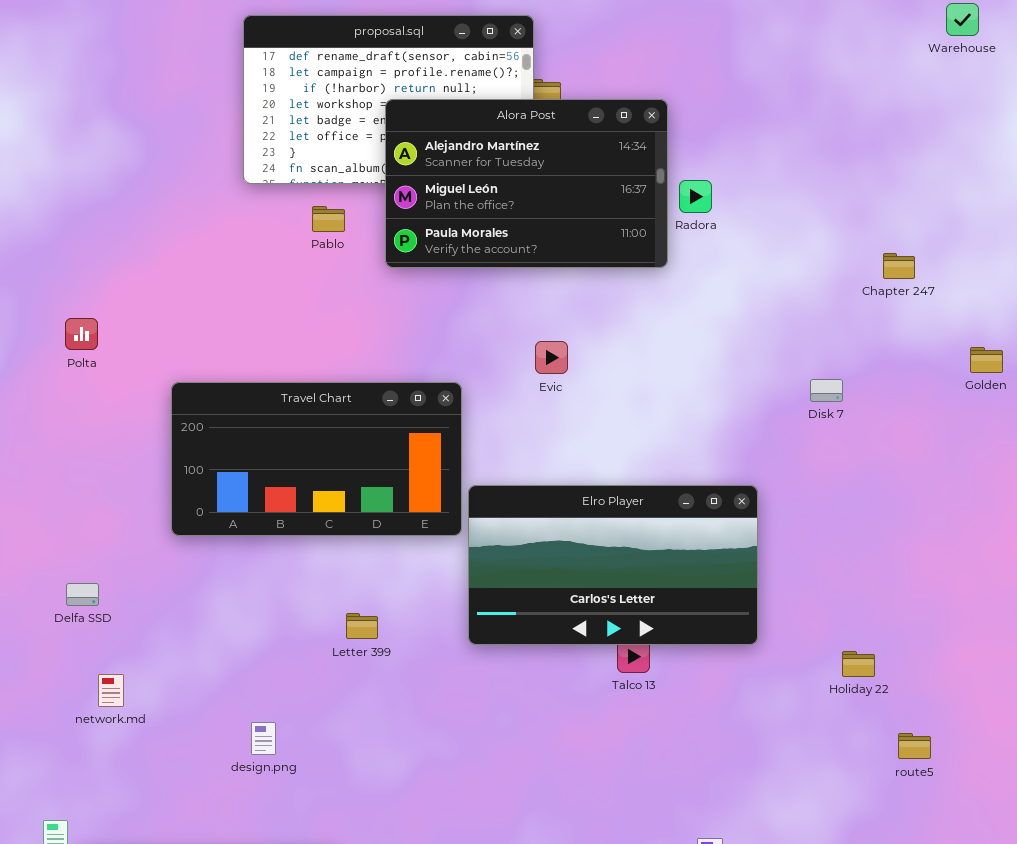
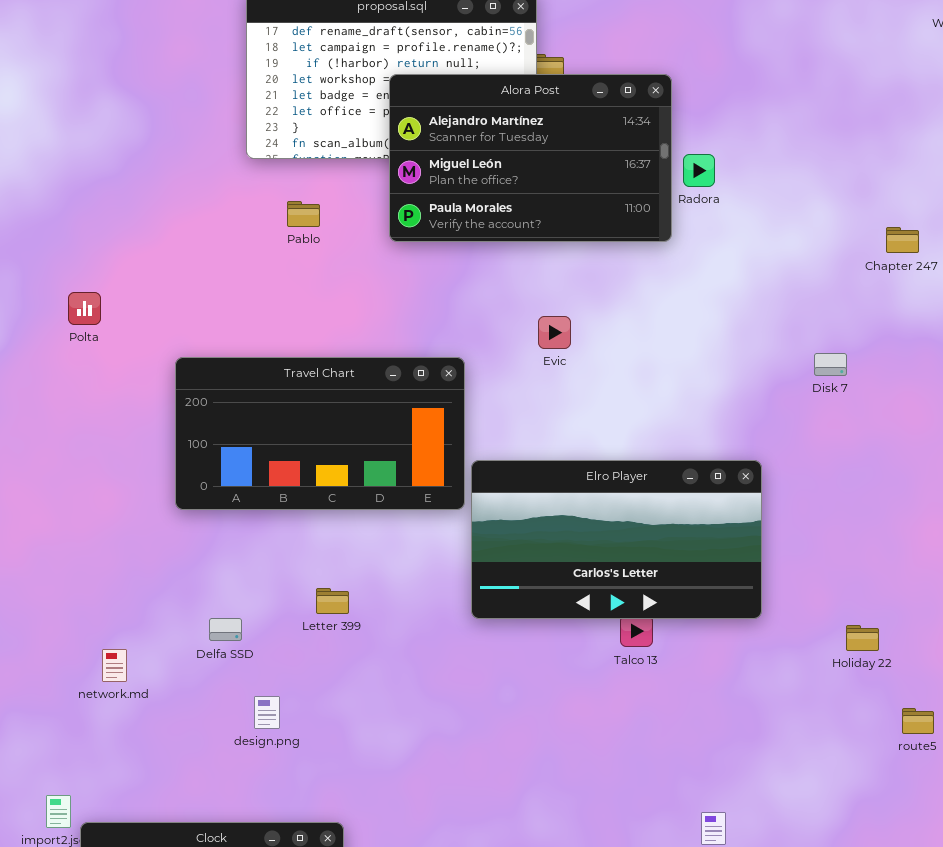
Pablo: [312,206,345,232] -> [287,201,320,227], moved
Delfa SSD: [66,583,99,606] -> [209,618,242,641], moved
Letter 399: [346,613,378,639] -> [316,588,349,614], moved

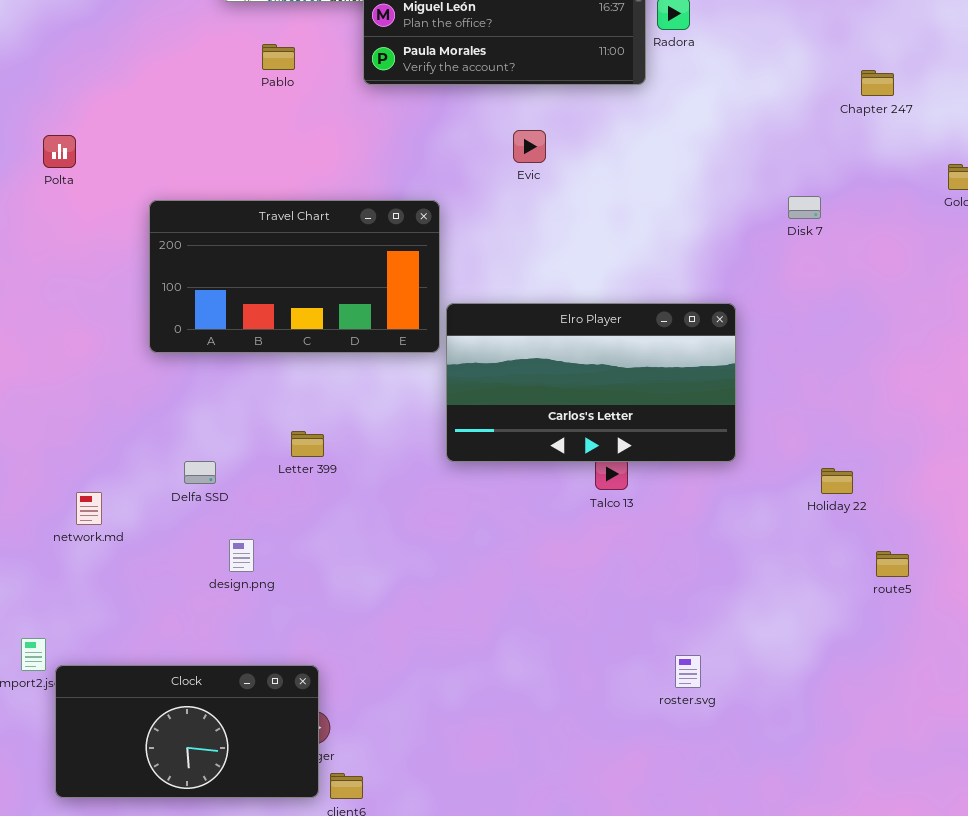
Evic: [538,316,571,349] -> [513,130,546,163], moved

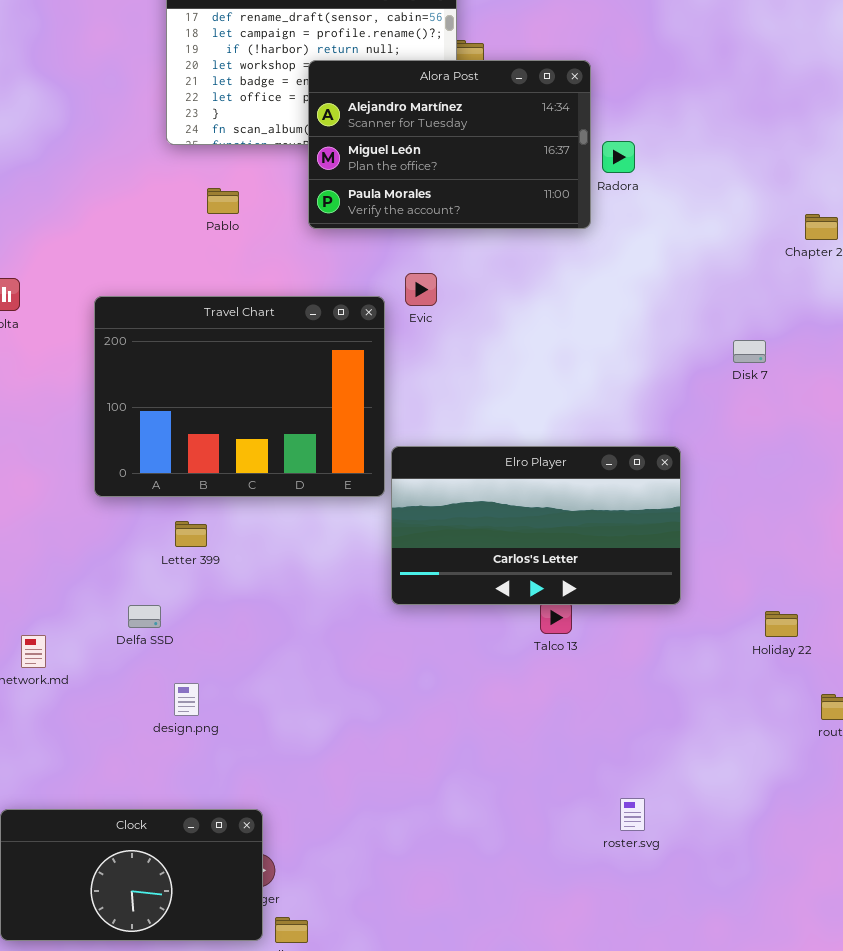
Evic: [513,130,546,163] -> [405,273,437,306], moved
Travel Chart: [149,200,440,353] -> [94,296,385,497], resized
Letter 399: [291,431,324,457] -> [175,521,207,547], moved

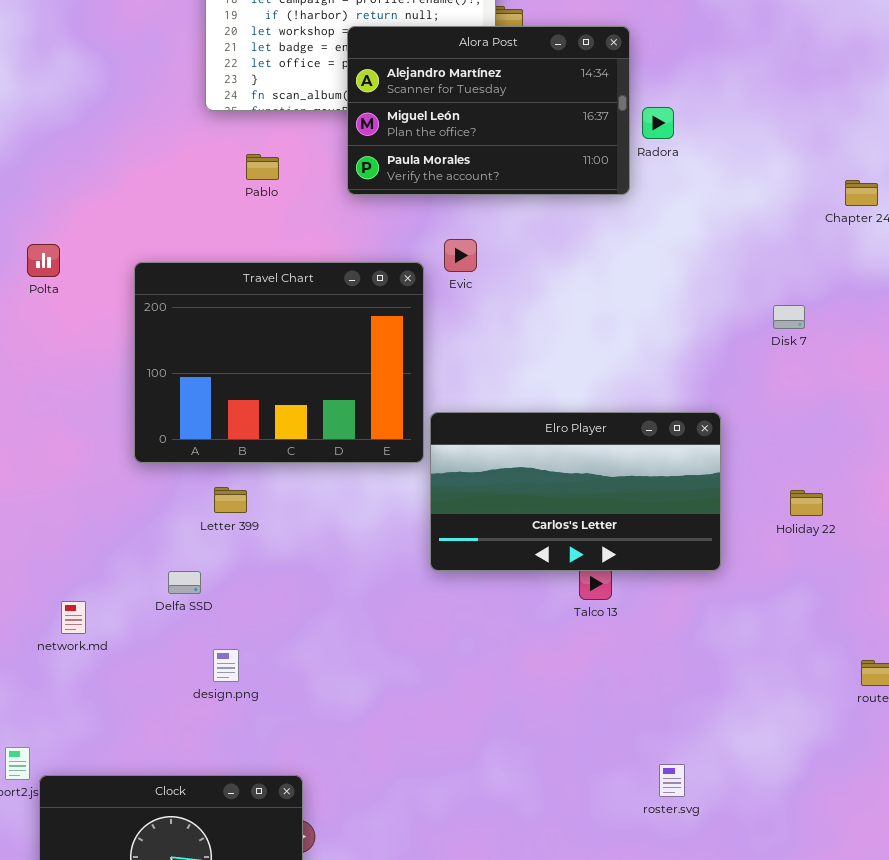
Holiday 22: [765,611,798,637] -> [790,490,823,516], moved

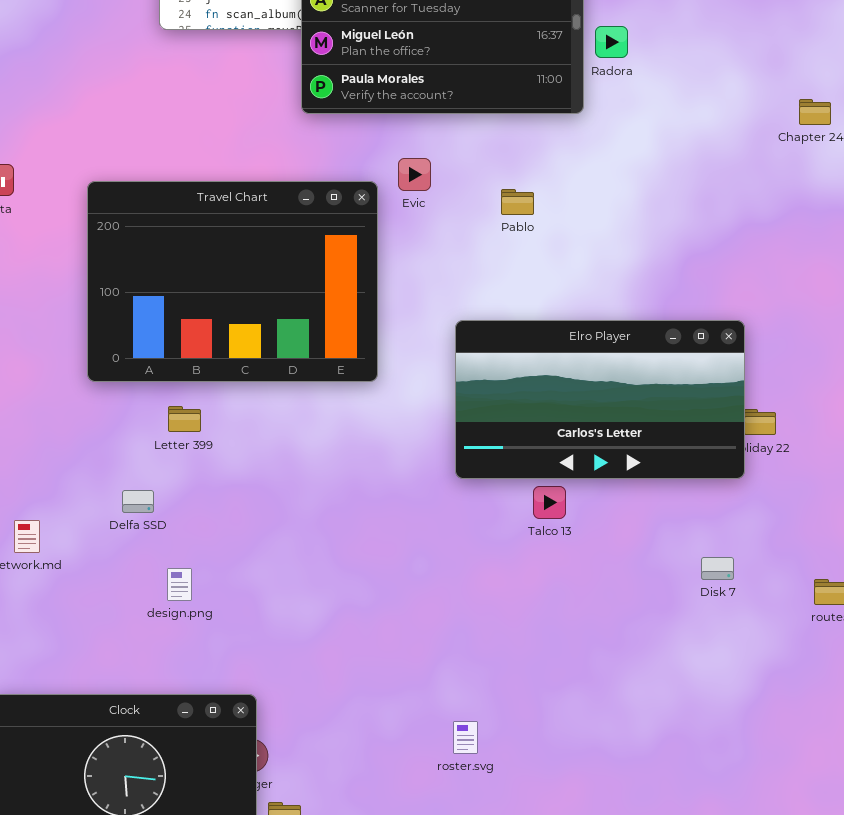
Pablo: [246,154,279,180] -> [501,189,534,215], moved
Disk 7: [773,305,805,329] -> [701,557,734,580], moved
Elro Player: [430,412,721,571] -> [455,320,745,479], moved
roster.svg: [659,764,685,797] -> [453,721,478,754], moved

